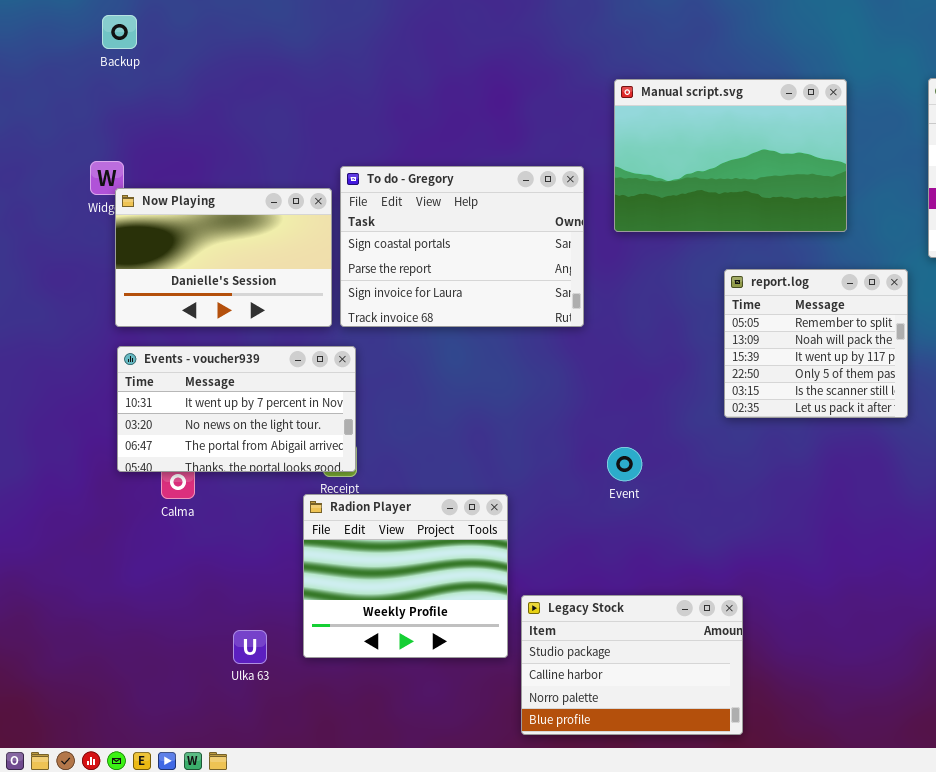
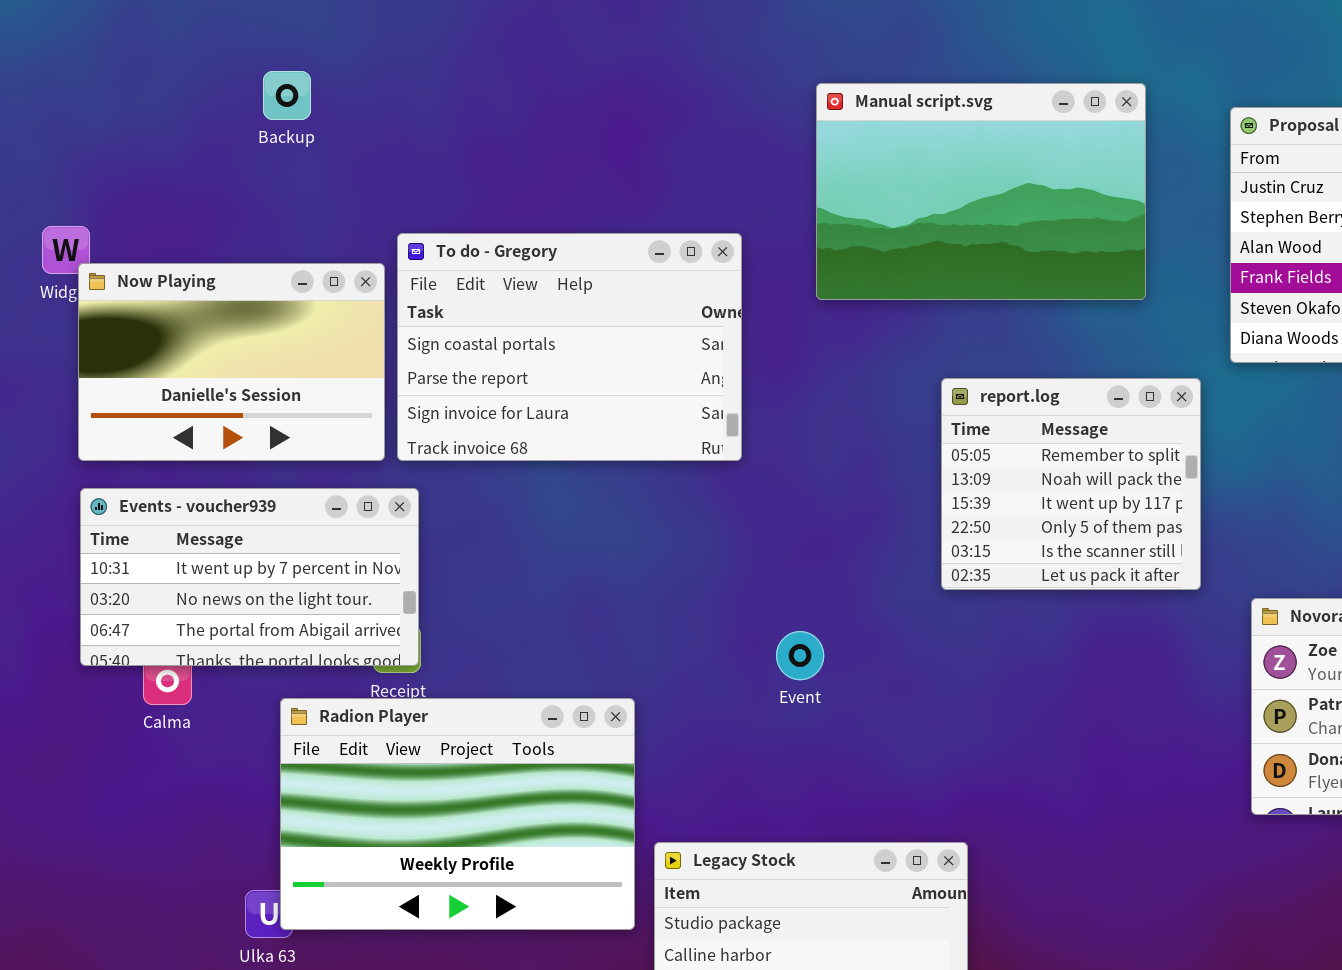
Backup: [102,15,137,49] -> [263,71,311,120], moved
Manual script.svg: [614,79,847,232] -> [816,83,1146,300], moved
Radion Player: [303,494,508,658] -> [280,698,635,930], resized

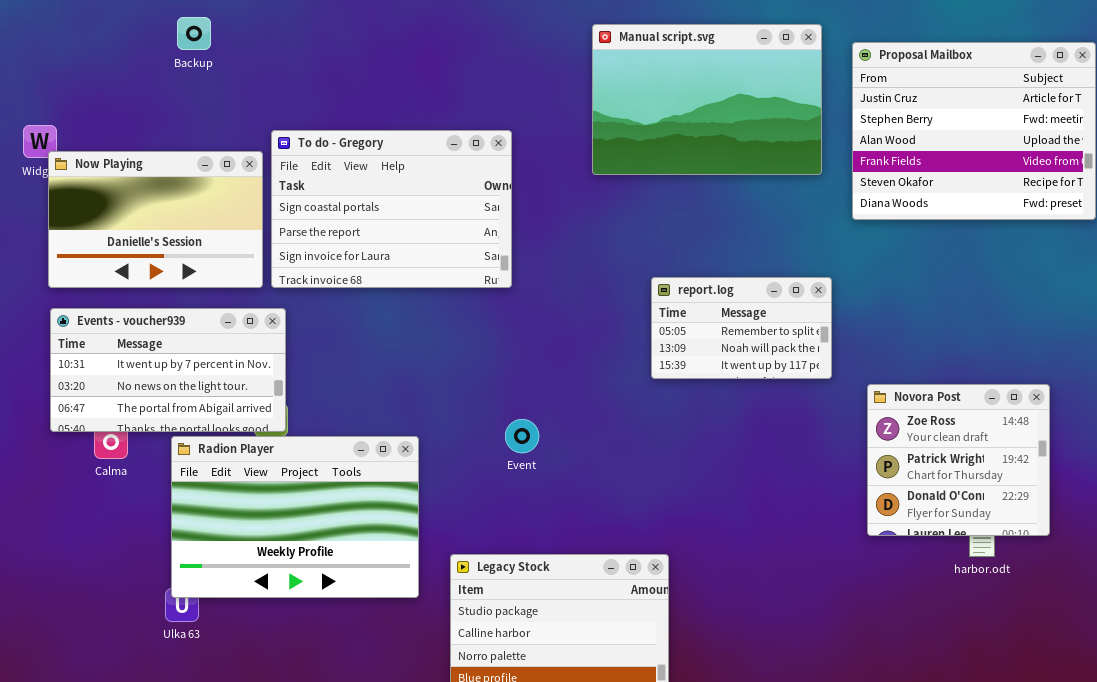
Manual script.svg: [816,83,1146,300] -> [592,24,822,175], moved
report.log: [941,378,1201,590] -> [651,277,832,379], resized
Event: [776,631,824,680] -> [505,419,539,453], moved
Radion Player: [280,698,635,930] -> [171,436,419,598], moved

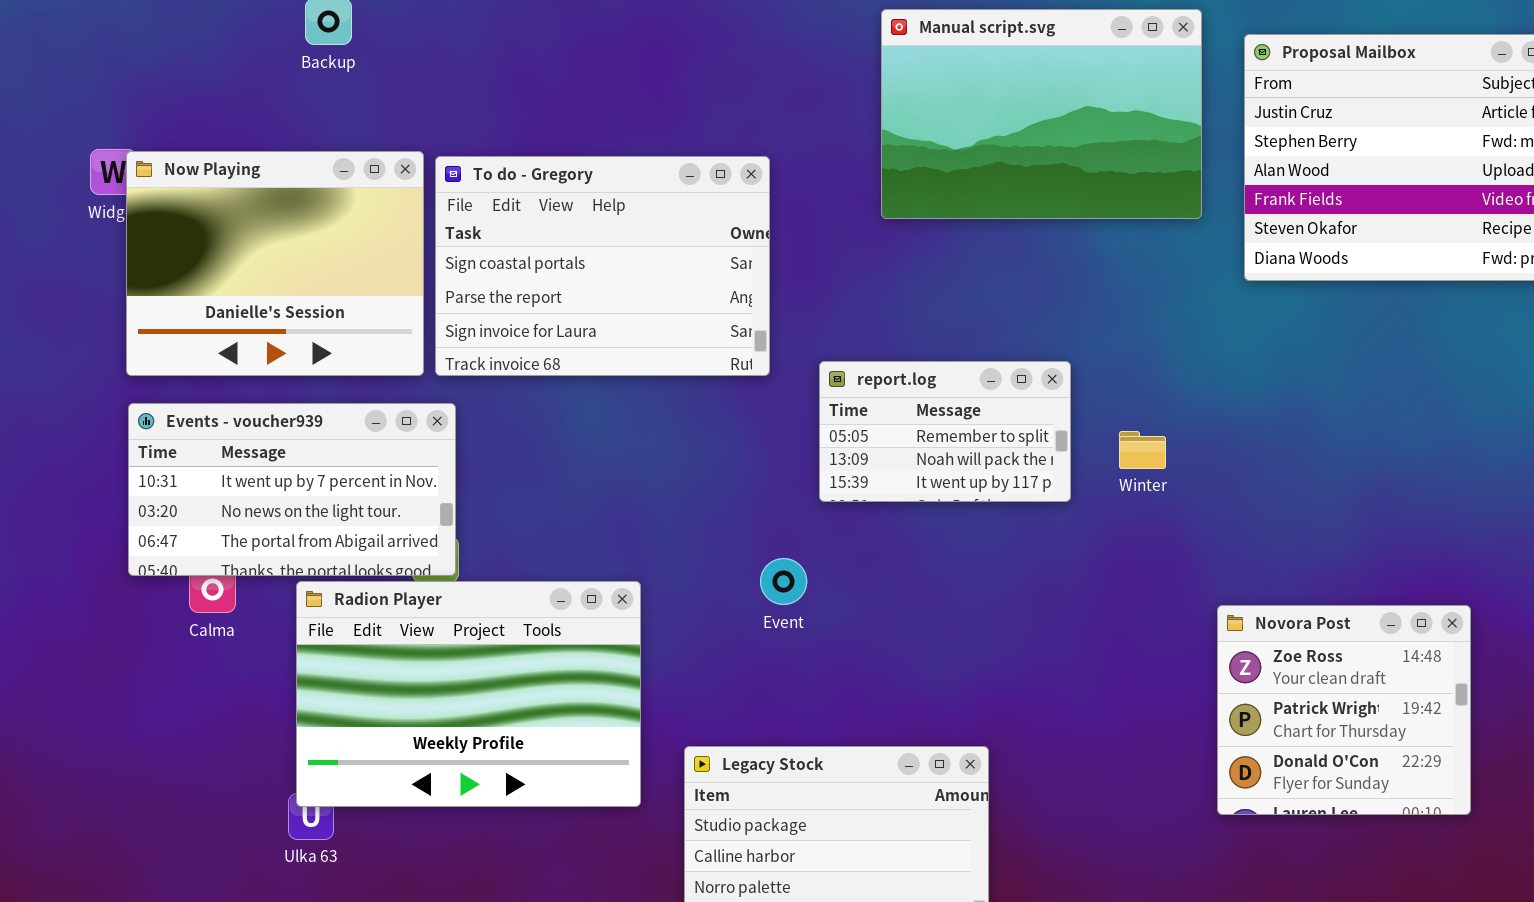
Now Playing: [48,151,263,288] -> [126,151,424,376], resized
report.log: [651,277,832,379] -> [819,361,1071,502], moved
Novora Post: [867,384,1050,536] -> [1217,605,1471,815], moved

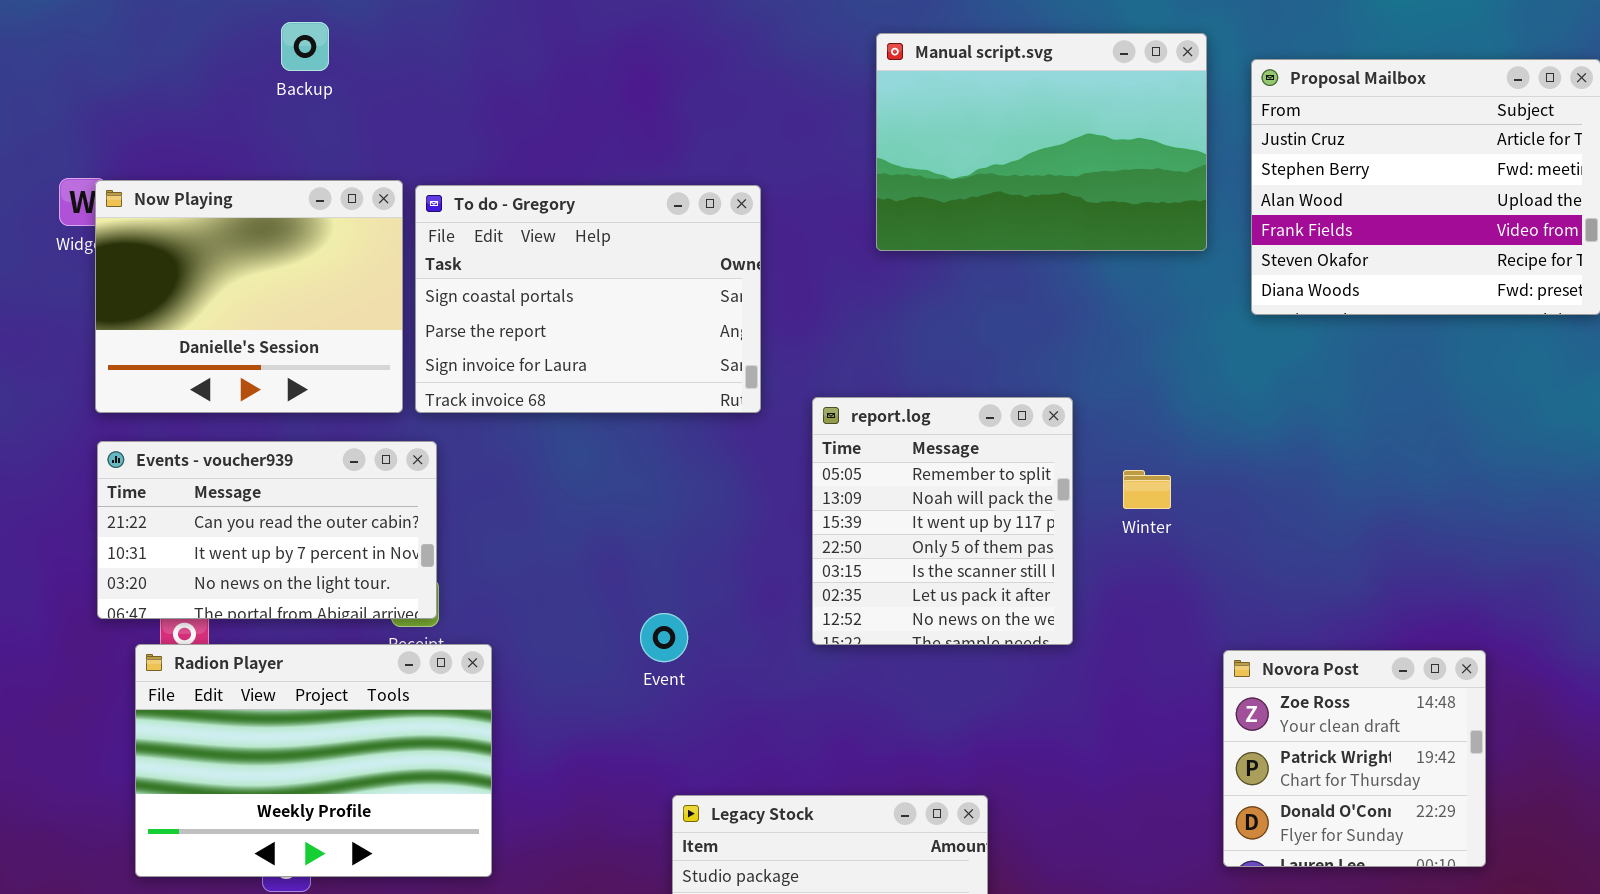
report.log: [819,361,1071,502] -> [812,397,1073,645], resized
Events - voucher939: [128,403,456,576] -> [97,441,437,619], scrolled up 1 row
Event: [760,558,807,605] -> [640,613,688,662], moved
Radion Player: [296,581,641,807] -> [135,644,492,877], moved

